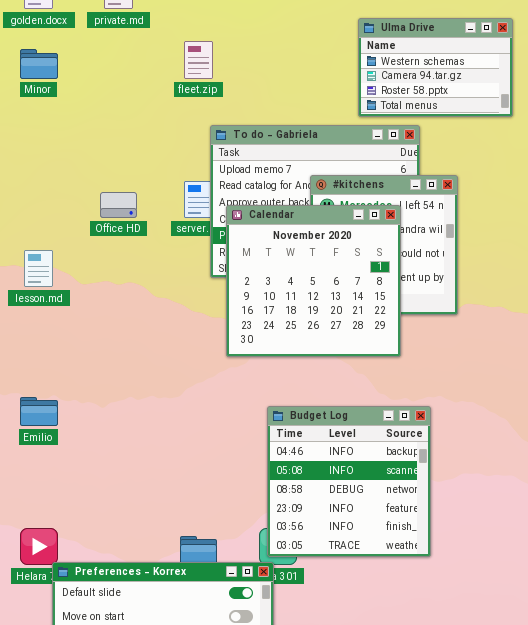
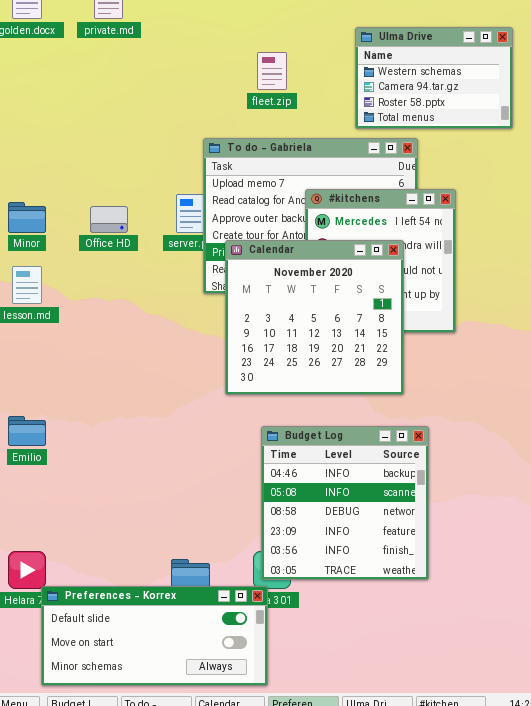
fleet.zip: [184,41,213,79] -> [257,52,287,90], moved
Minor: [20,49,58,79] -> [8,202,46,233], moved
Calendar: [226,205,401,357] -> [225,240,404,395], moved

